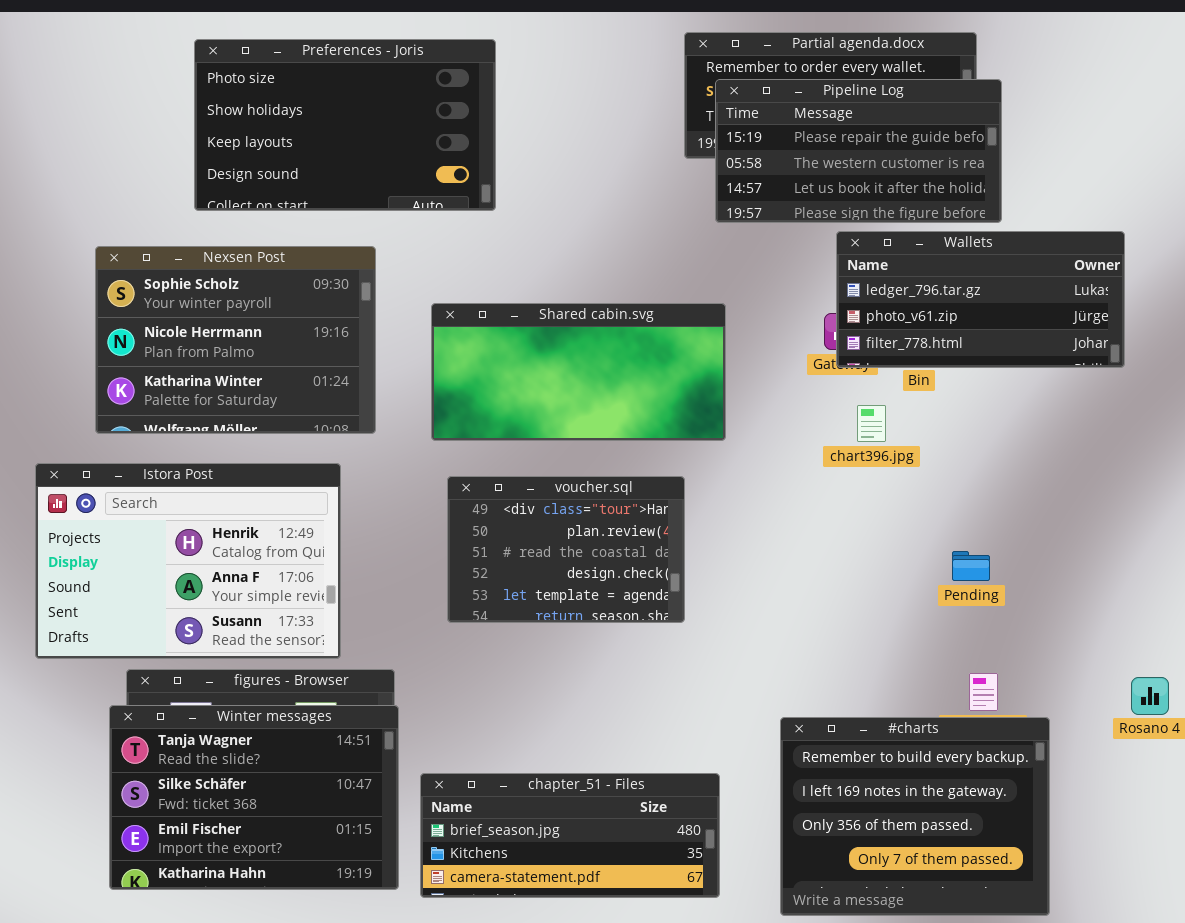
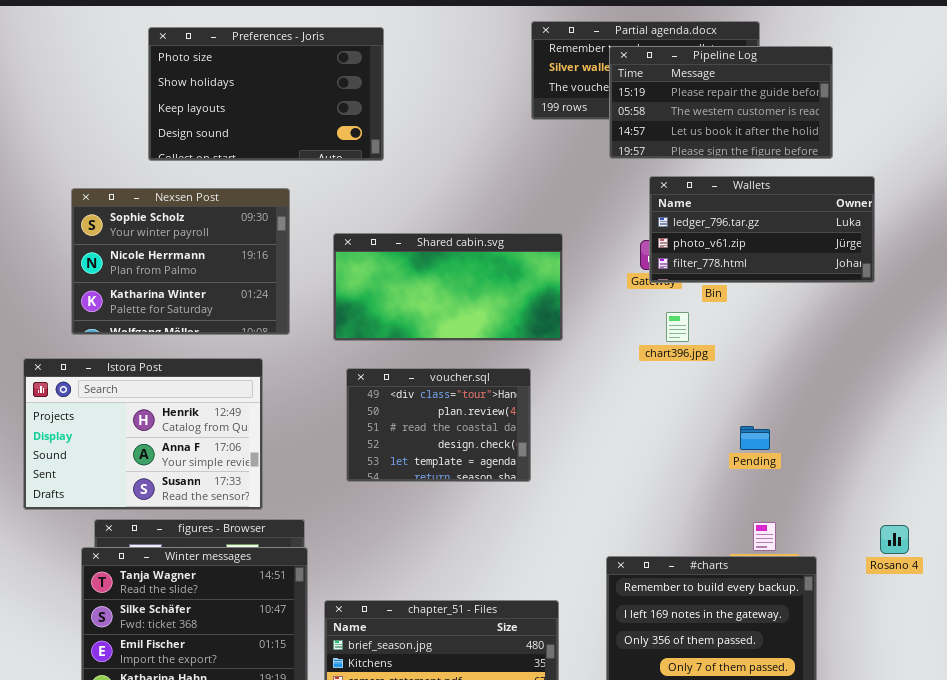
Pipeline Log: [715,79,1002,223] -> [609,46,833,159], moved

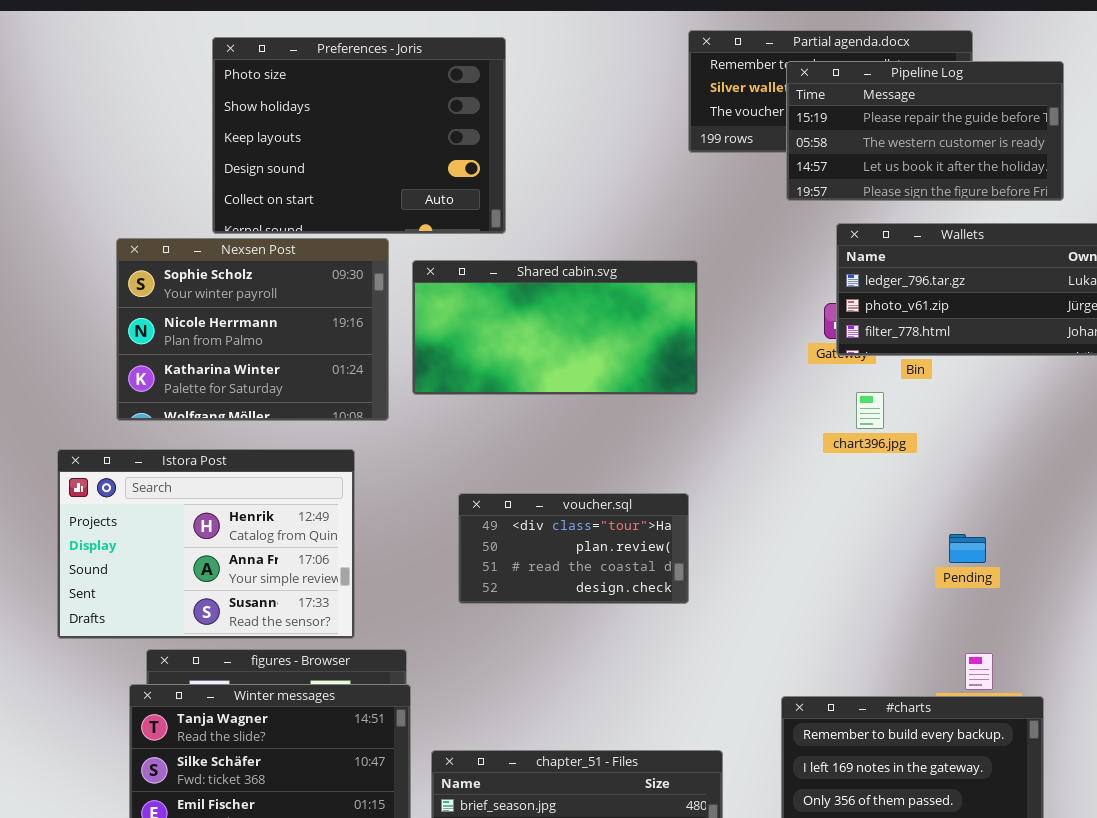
Preferences - Joris: [148,27,384,161] -> [212,37,506,234], resized
Shared cabin.svg: [333,233,563,341] -> [412,260,698,395], moved
voucher.sql: [346,368,531,482] -> [458,493,689,604], resized

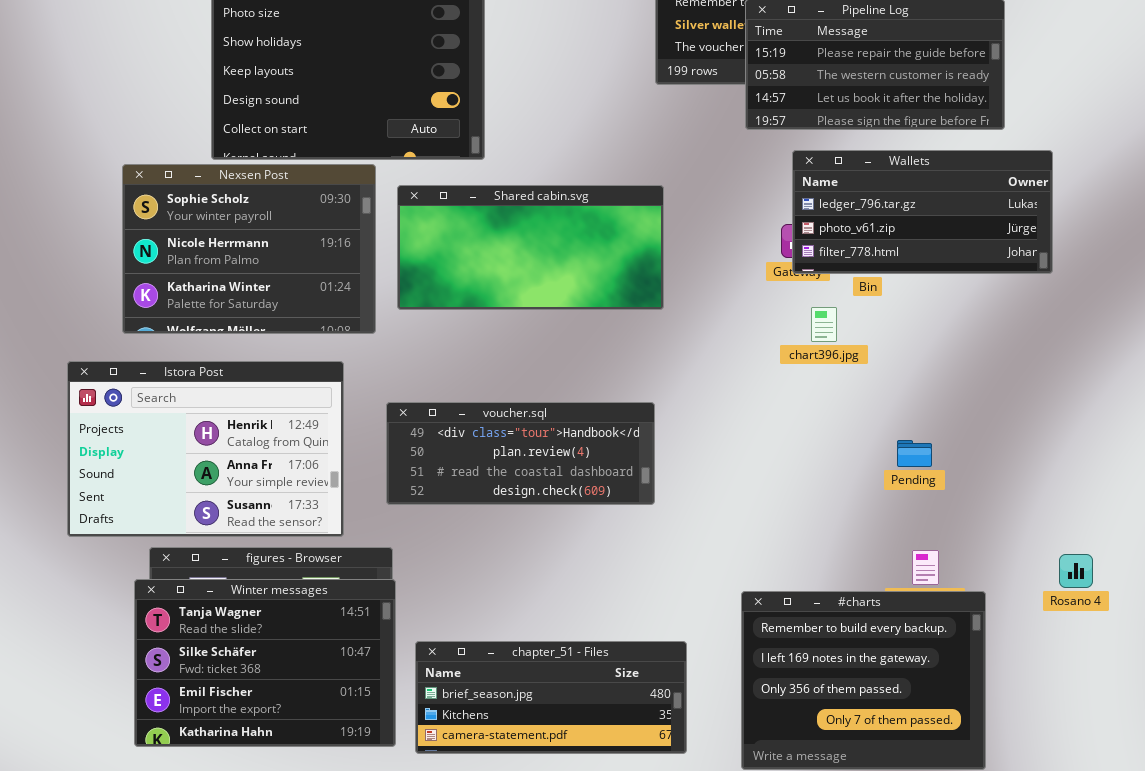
voucher.sql: [458,493,689,604] -> [386,402,655,505], resized

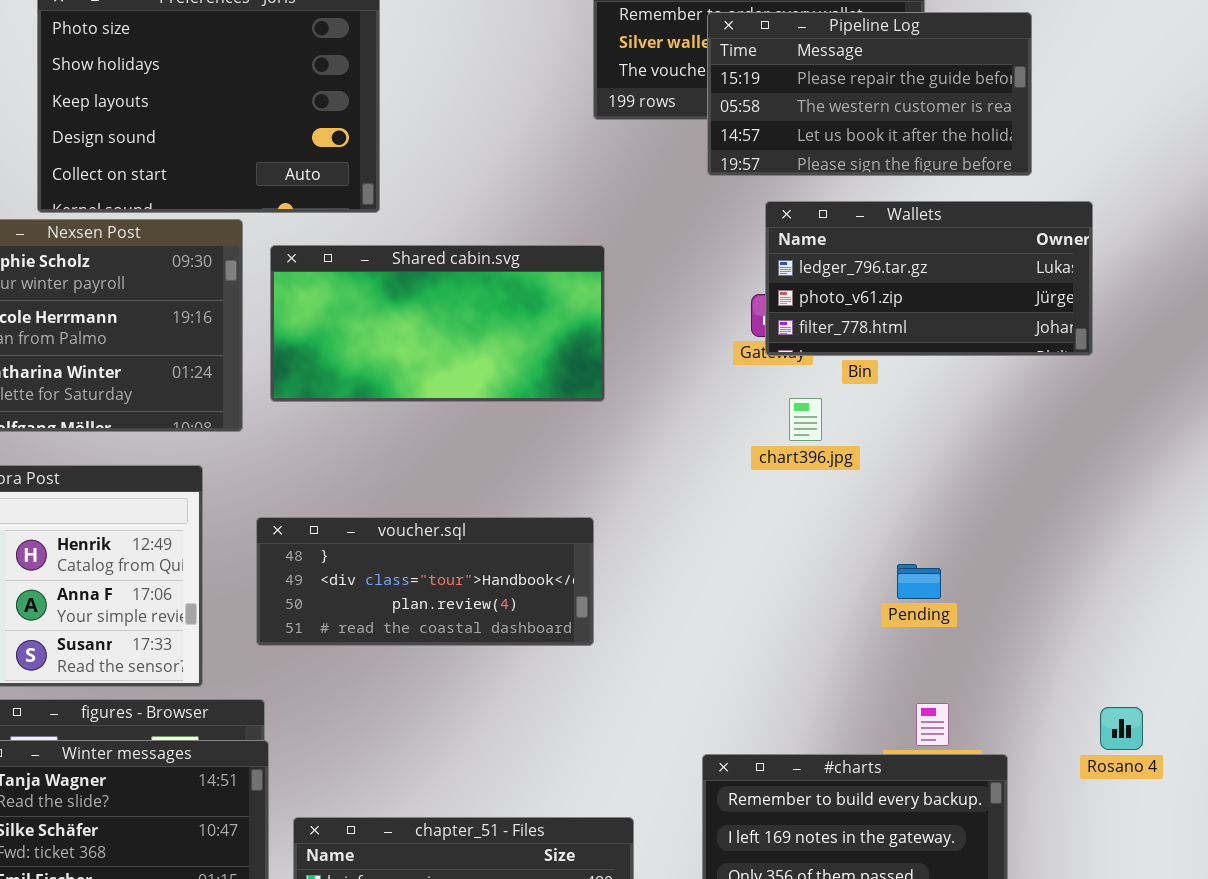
voucher.sql: [386,402,655,505] -> [256,517,594,646], scrolled up 1 row

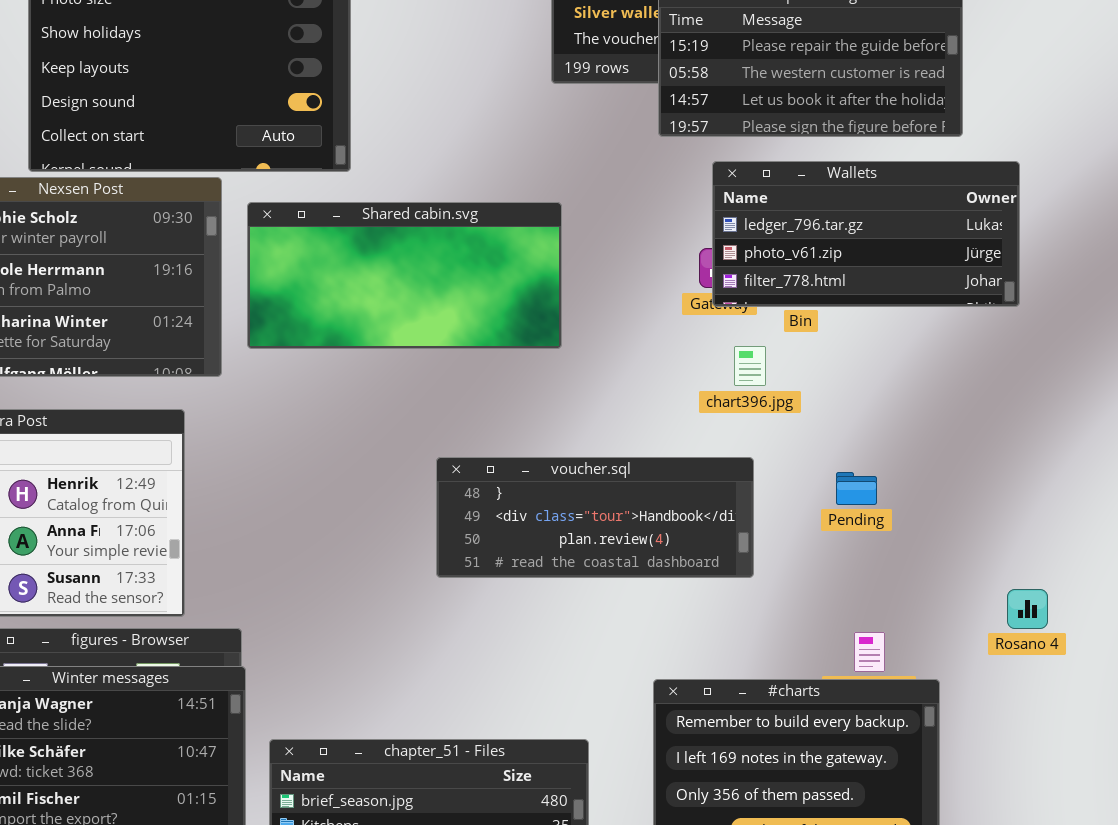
voucher.sql: [256,517,594,646] -> [436,457,754,578], moved
Pending: [897,564,941,599] -> [836,472,877,505], moved
Rosano 4: [1100,707,1143,750] -> [1007,589,1048,629], moved

